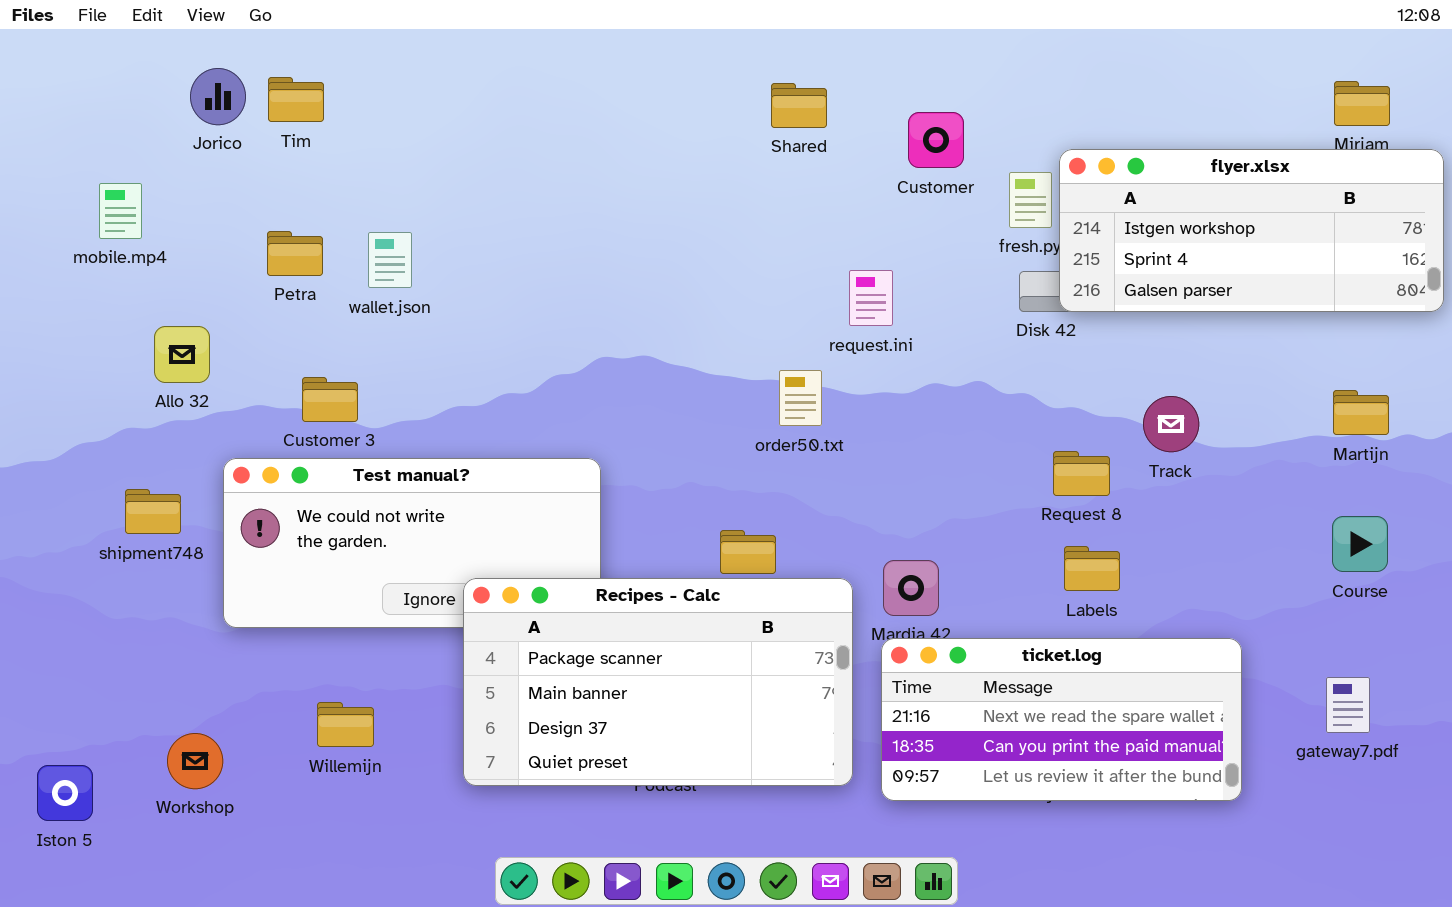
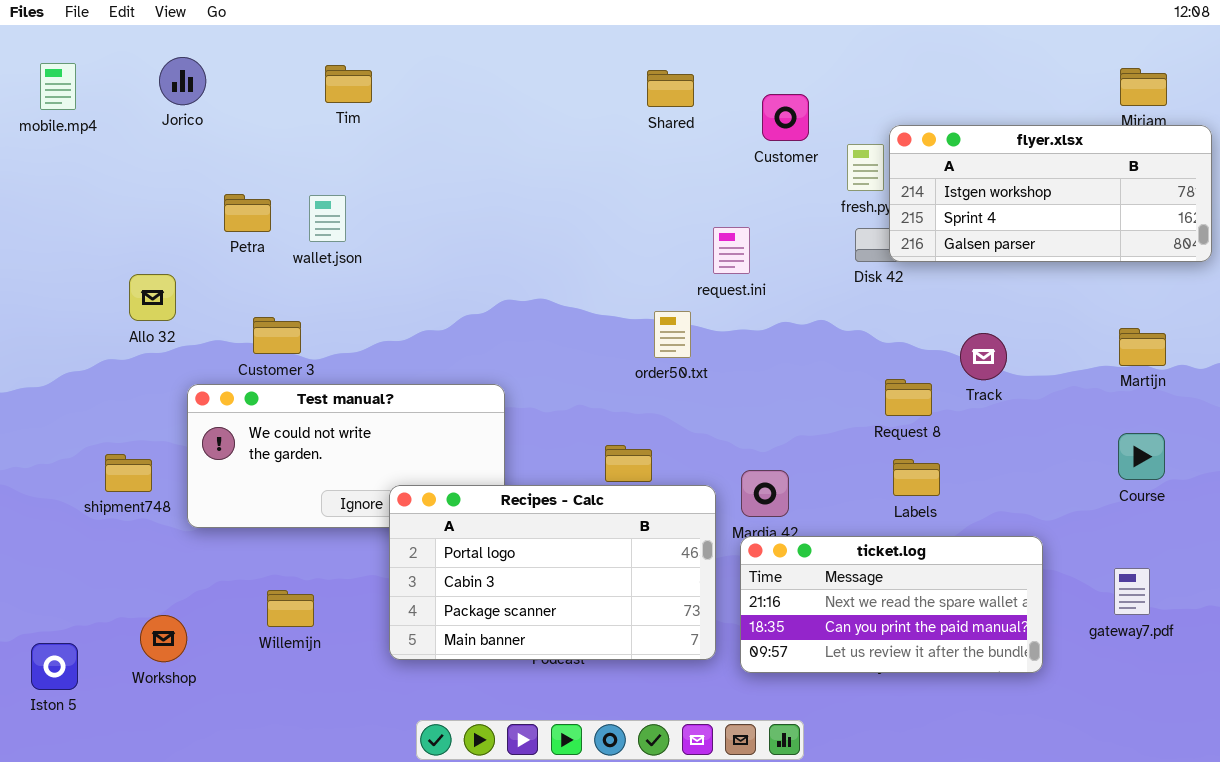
Tim: [268,77,324,122] -> [325,65,372,103], moved
mobile.mp4: [99,183,142,239] -> [40,63,76,110], moved
shipment748: [125,489,181,534] -> [105,454,152,492], moved
Recipes - Calc: [463,578,853,786] -> [389,485,716,660], scrolled up 2 rows

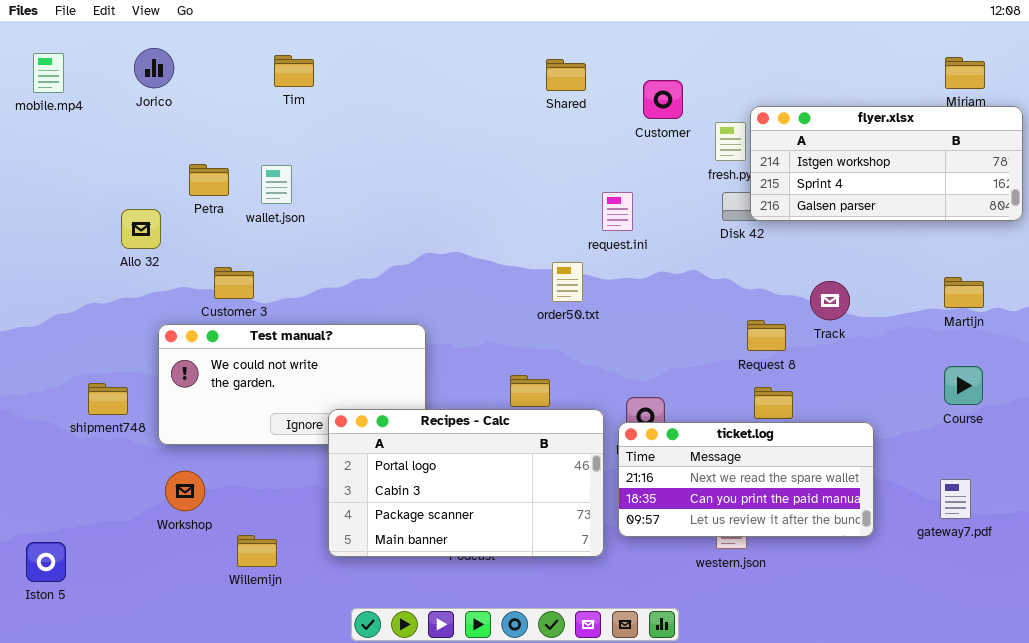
Allo 32: [129,274,176,321] -> [121,209,161,249], moved
ticket.log: [740,536,1043,673] -> [618,422,874,537], moved
Willemijn: [267,590,314,627] -> [237,535,277,567], moved
Workshop: [140,615,187,662] -> [165,471,205,511], moved

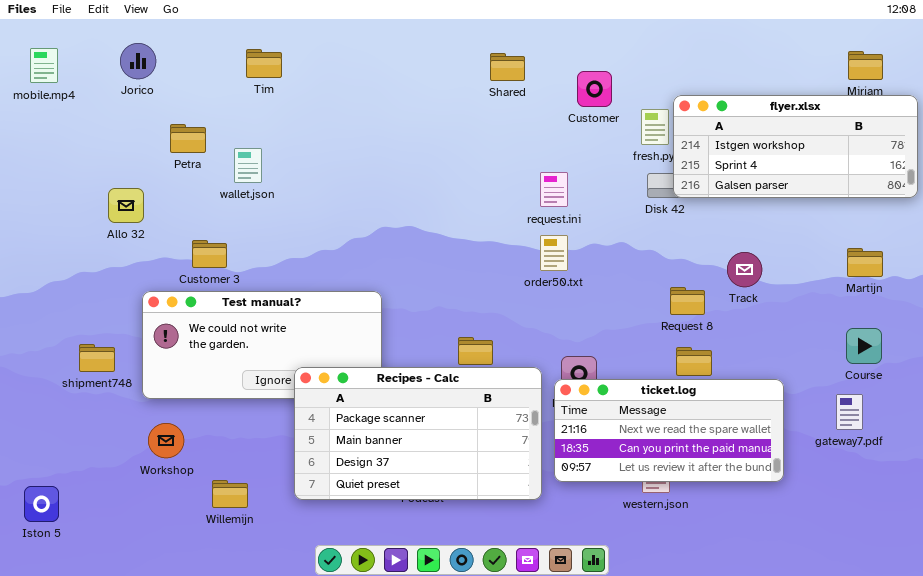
Petra: [189,164,229,196] -> [170,124,206,153], moved
order50.txt: [552,262,583,302] -> [540,235,568,271], moved
Recipes - Calc: [328,409,604,557] -> [294,367,542,500], scrolled down 2 rows
gateway7.pdf: [940,479,971,519] -> [836,394,863,430], moved

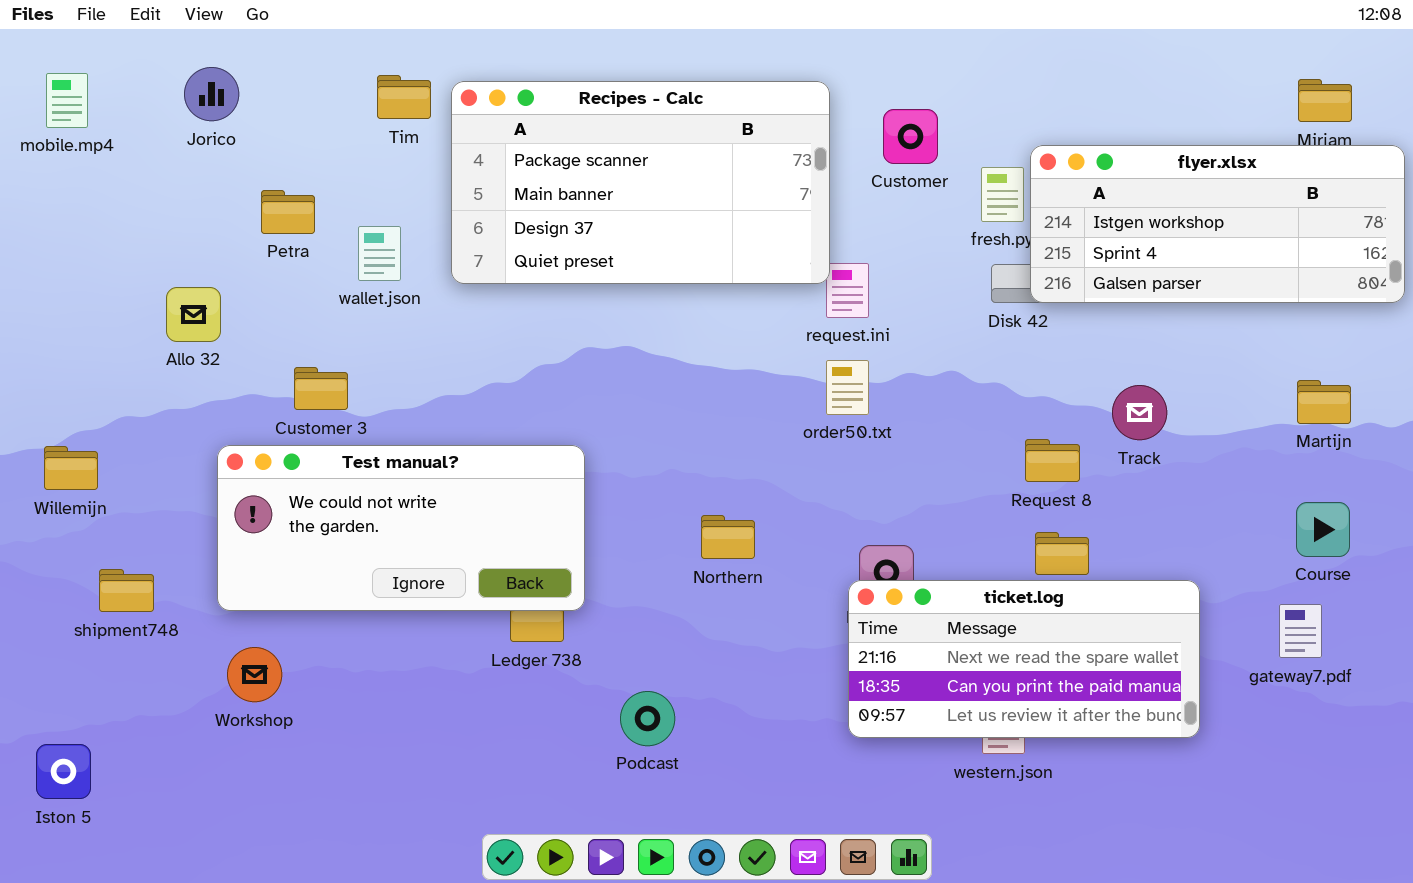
shipment748: [79,344,115,372] -> [99,569,154,612], moved
Recipes - Calc: [294,367,542,500] -> [451,81,830,284], moved
Willemijn: [212,480,248,508] -> [44,446,98,490], moved

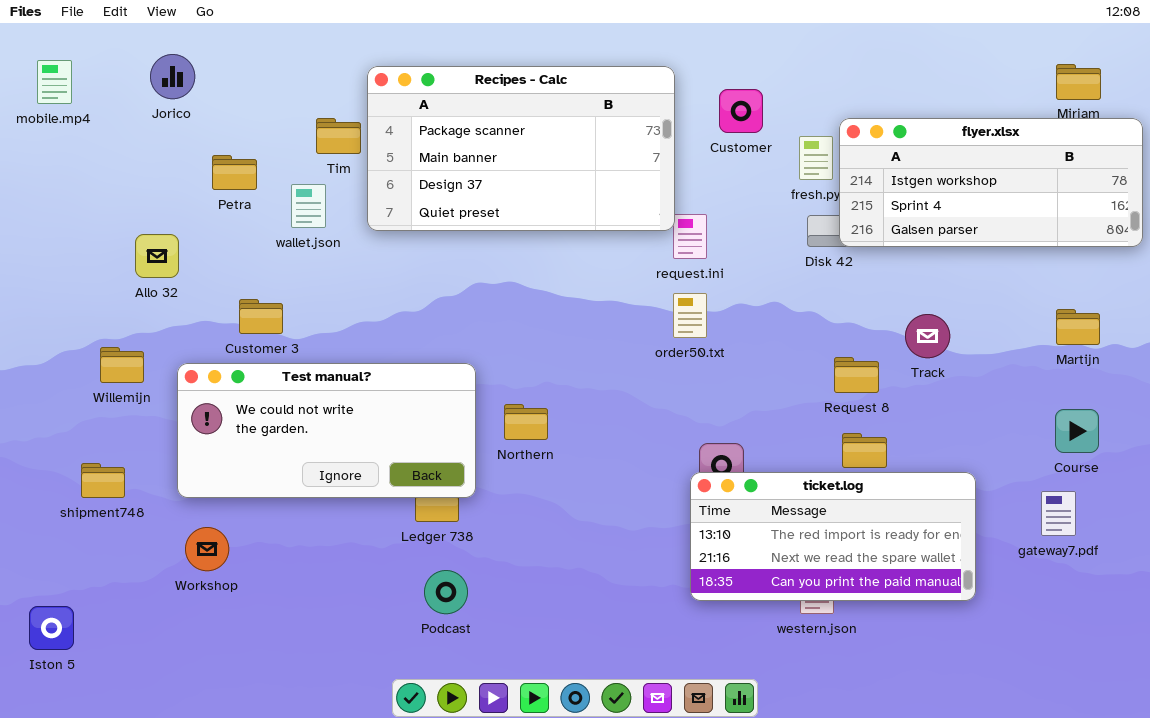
Tim: [377,75,431,119] -> [316,118,361,154], moved
Willemijn: [44,446,98,490] -> [100,347,144,383], moved
Northern: [701,515,755,559] -> [504,404,548,440], moved
ticket.log: [848,580,1200,738] -> [690,472,976,601], scrolled up 1 row
Podcast: [620,691,675,746] -> [424,570,468,614], moved

